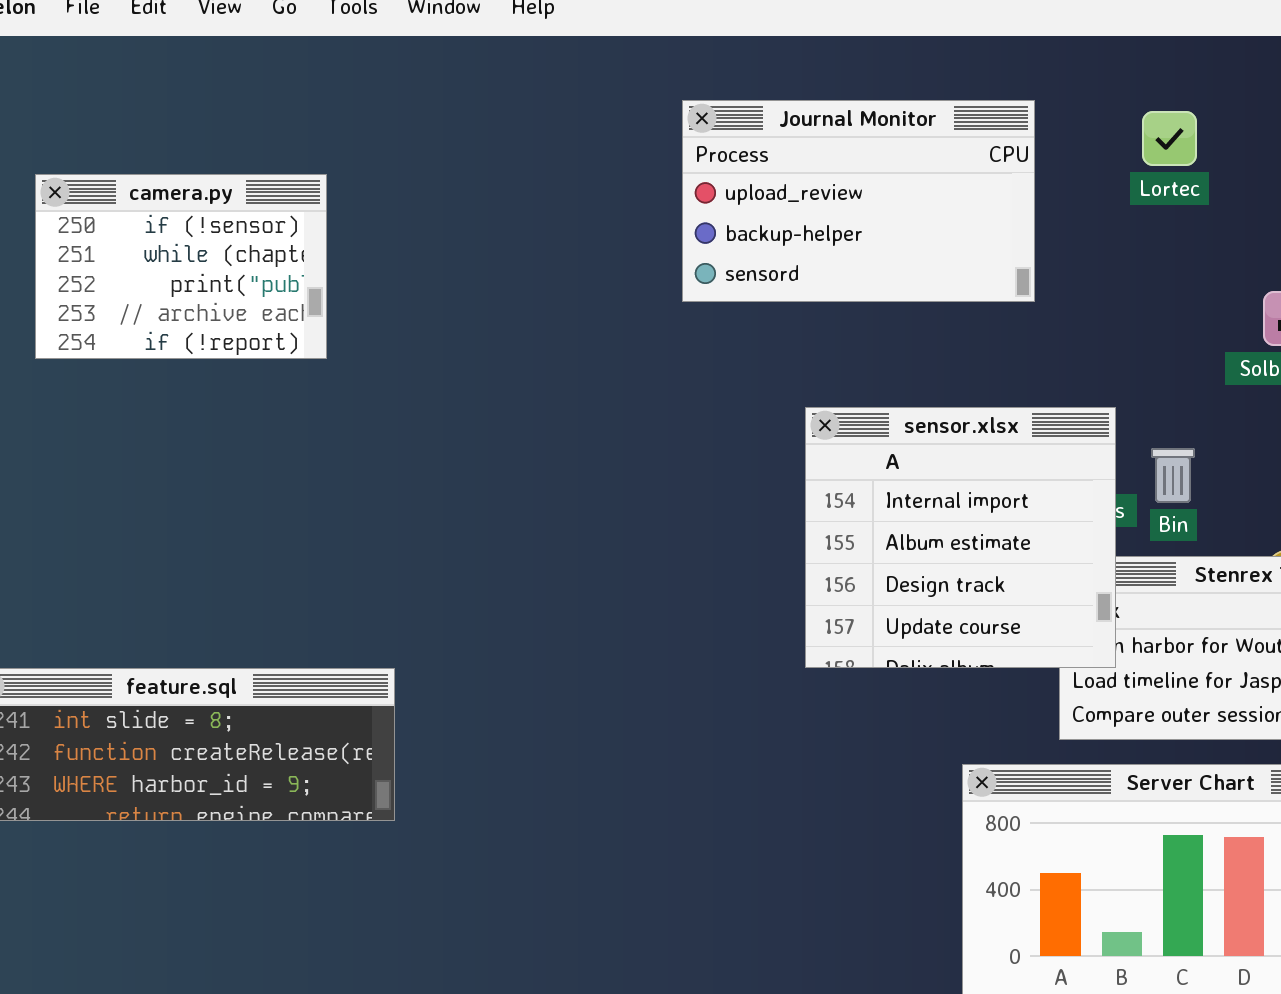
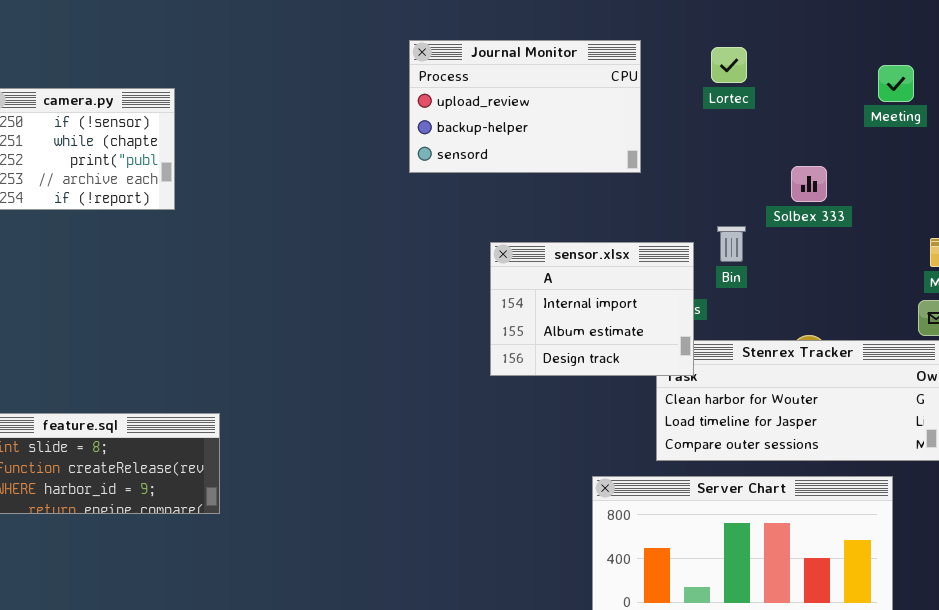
sensor.xlsx: [805,407,1116,668] -> [490,242,694,376], resized
Bin: [1151,448,1195,503] -> [717,226,746,262], moved

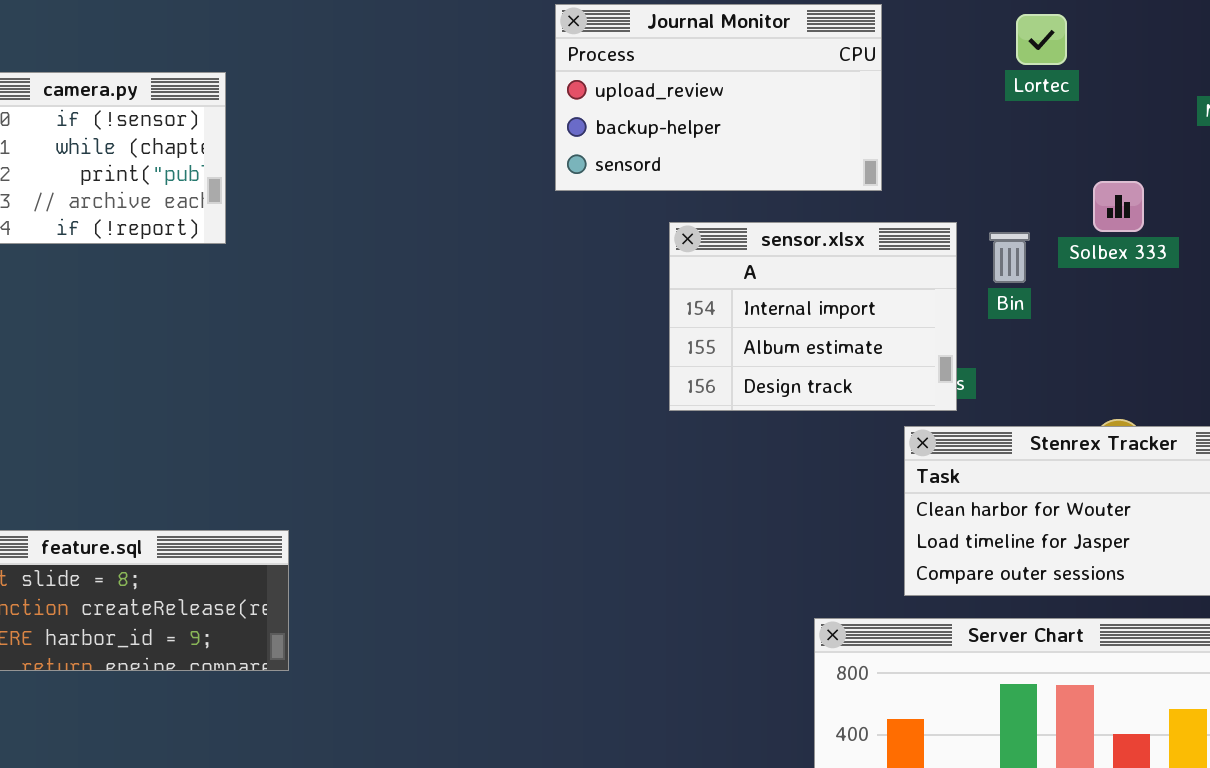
Lortec: [711,47,747,83] -> [1016,14,1067,65], moved
Bin: [717,226,746,262] -> [989,232,1030,283], moved
sensor.xlsx: [490,242,694,376] -> [669,222,957,411], moved

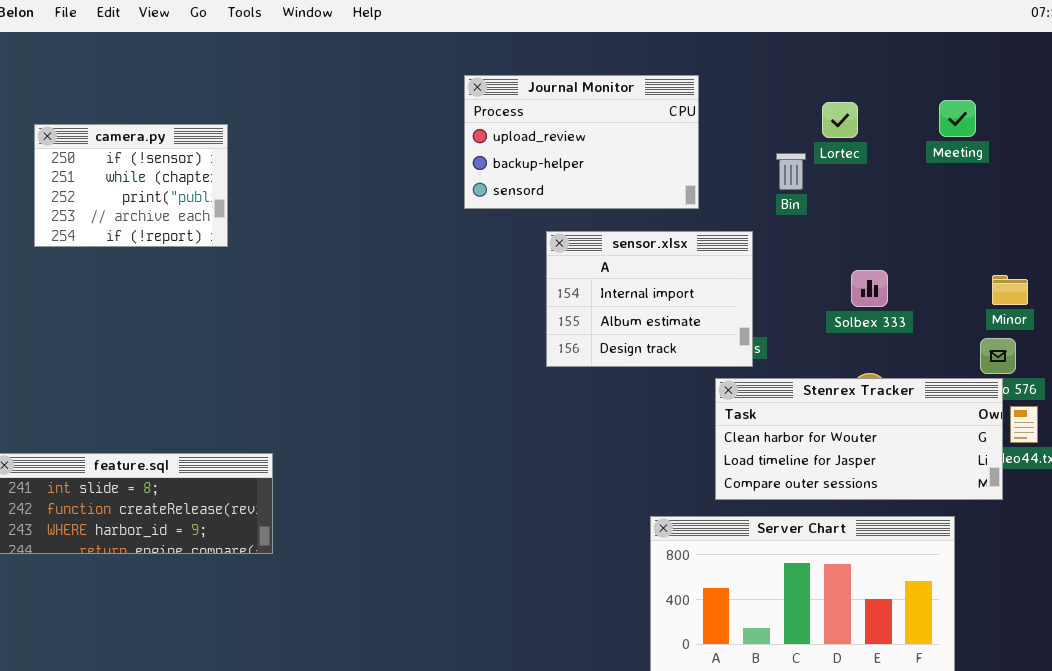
Lortec: [1016,14,1067,65] -> [822,102,858,138], moved
Solbex 333: [1093,181,1144,232] -> [851,270,888,307], moved
Bin: [989,232,1030,283] -> [776,153,806,190], moved

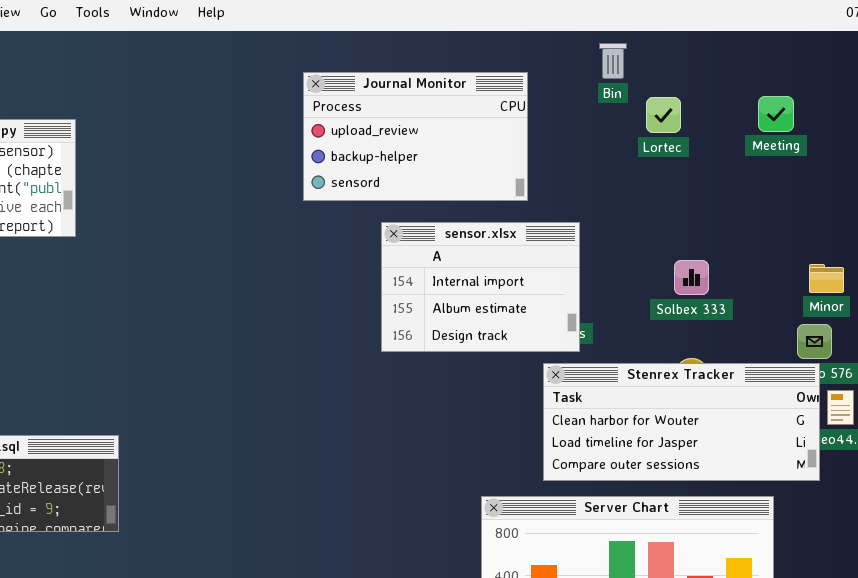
Bin: [776,153,806,190] -> [599,43,627,79], moved

